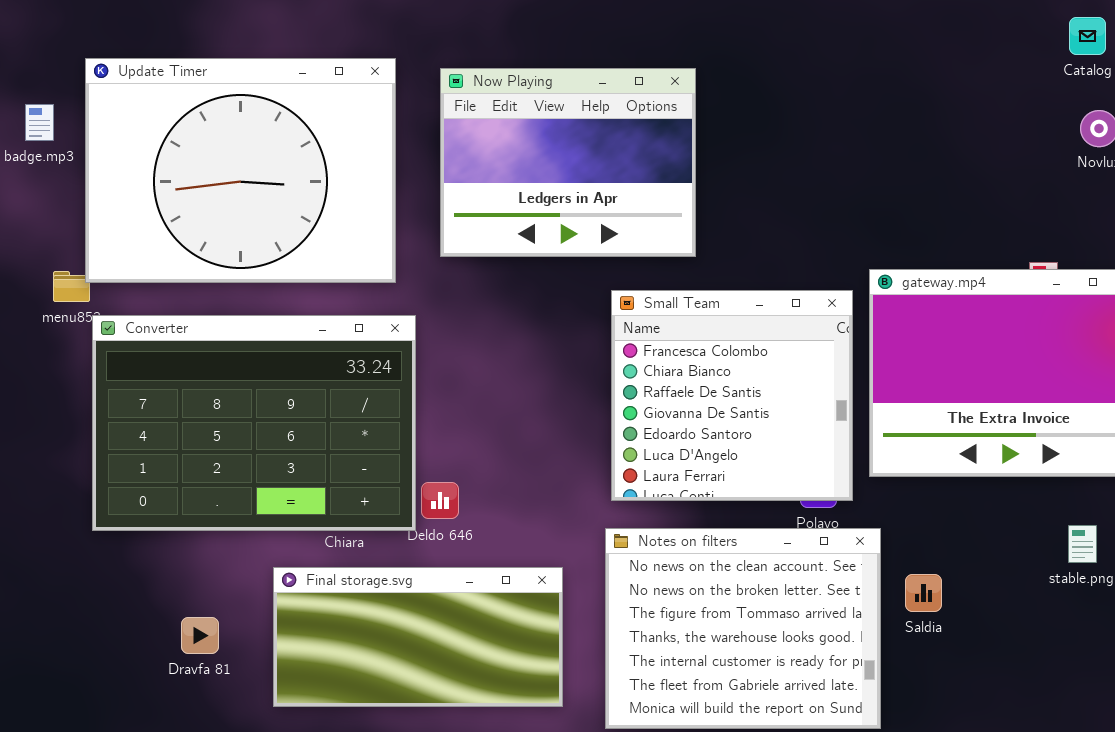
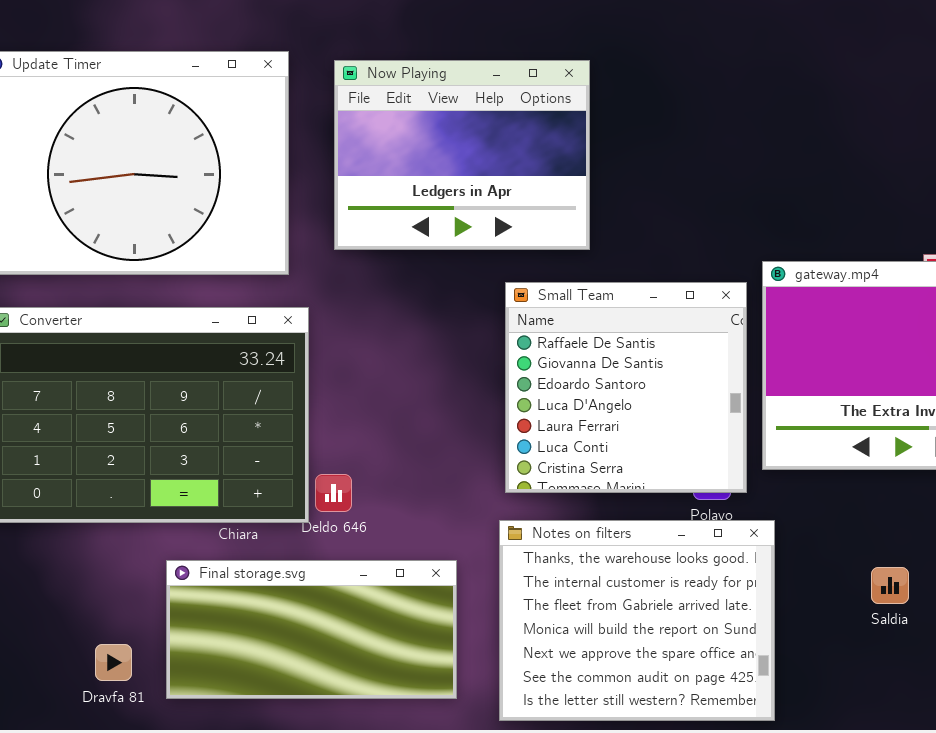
Small Team: [611,290,853,501] -> [505,282,747,493], scrolled down 2 rows
Notes on filters: [605,528,881,729] -> [499,520,775,721], scrolled down 3 rows
Saldia: [905,574,942,612] -> [871,567,909,604], moved
Dravfa 81: [181,617,219,654] -> [95,644,132,681], moved

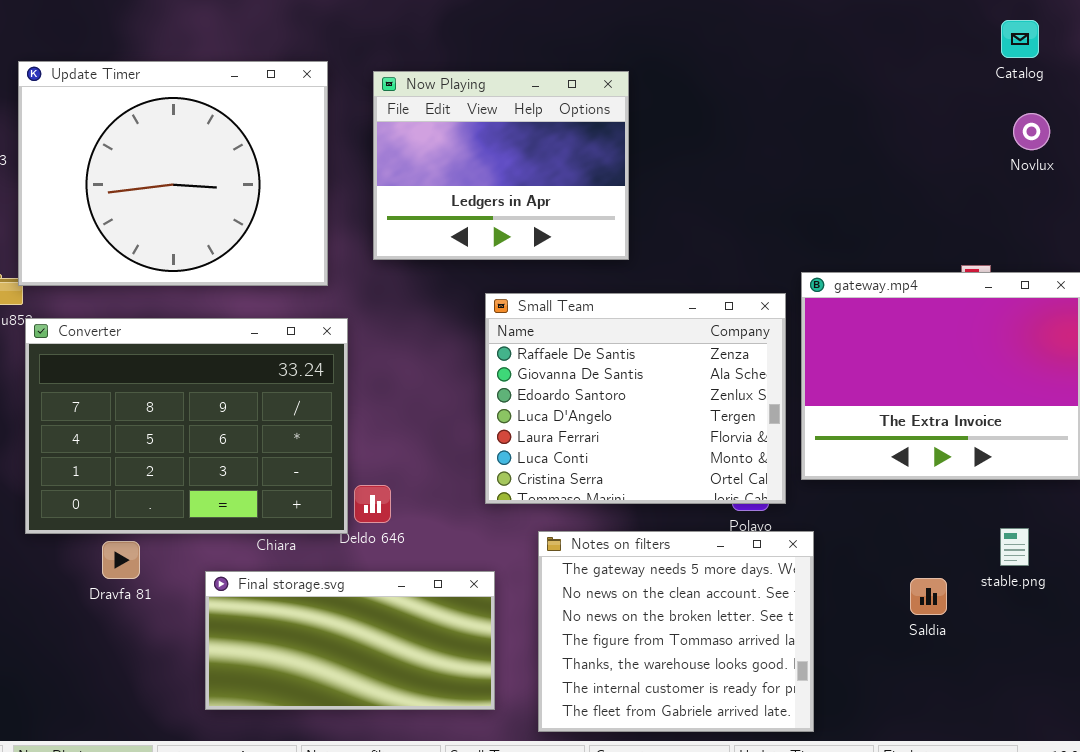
Small Team: [505,282,747,493] -> [485,293,786,504], resized
Notes on filters: [499,520,775,721] -> [538,531,814,732], scrolled up 4 rows
Dravfa 81: [95,644,132,681] -> [102,541,140,579], moved

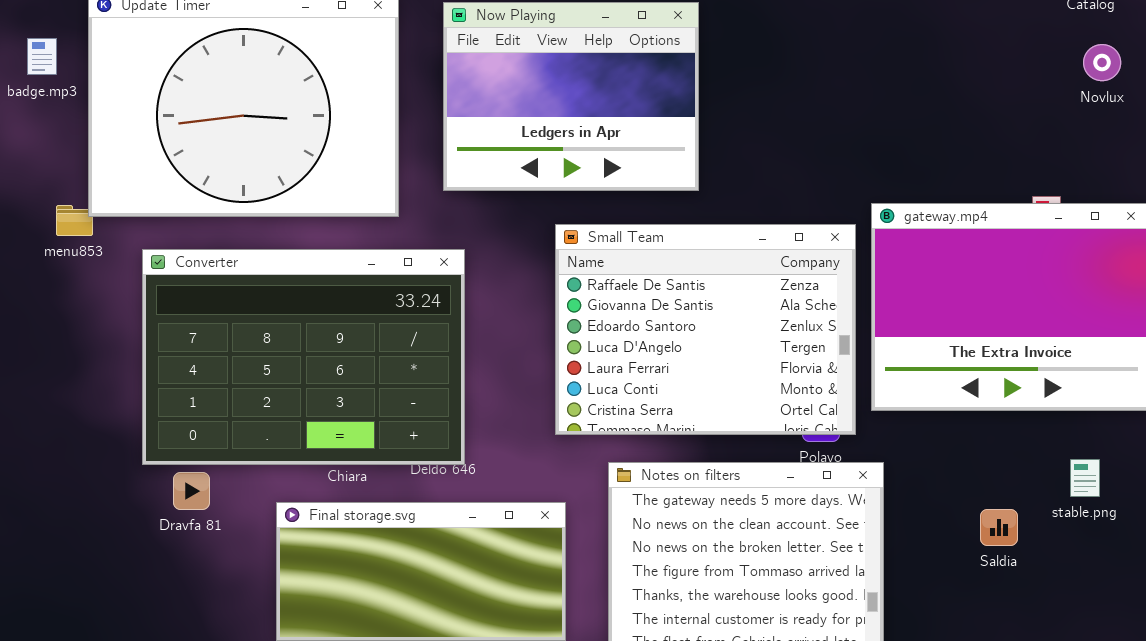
Converter: [25,318,348,534] -> [142,249,465,465], moved

